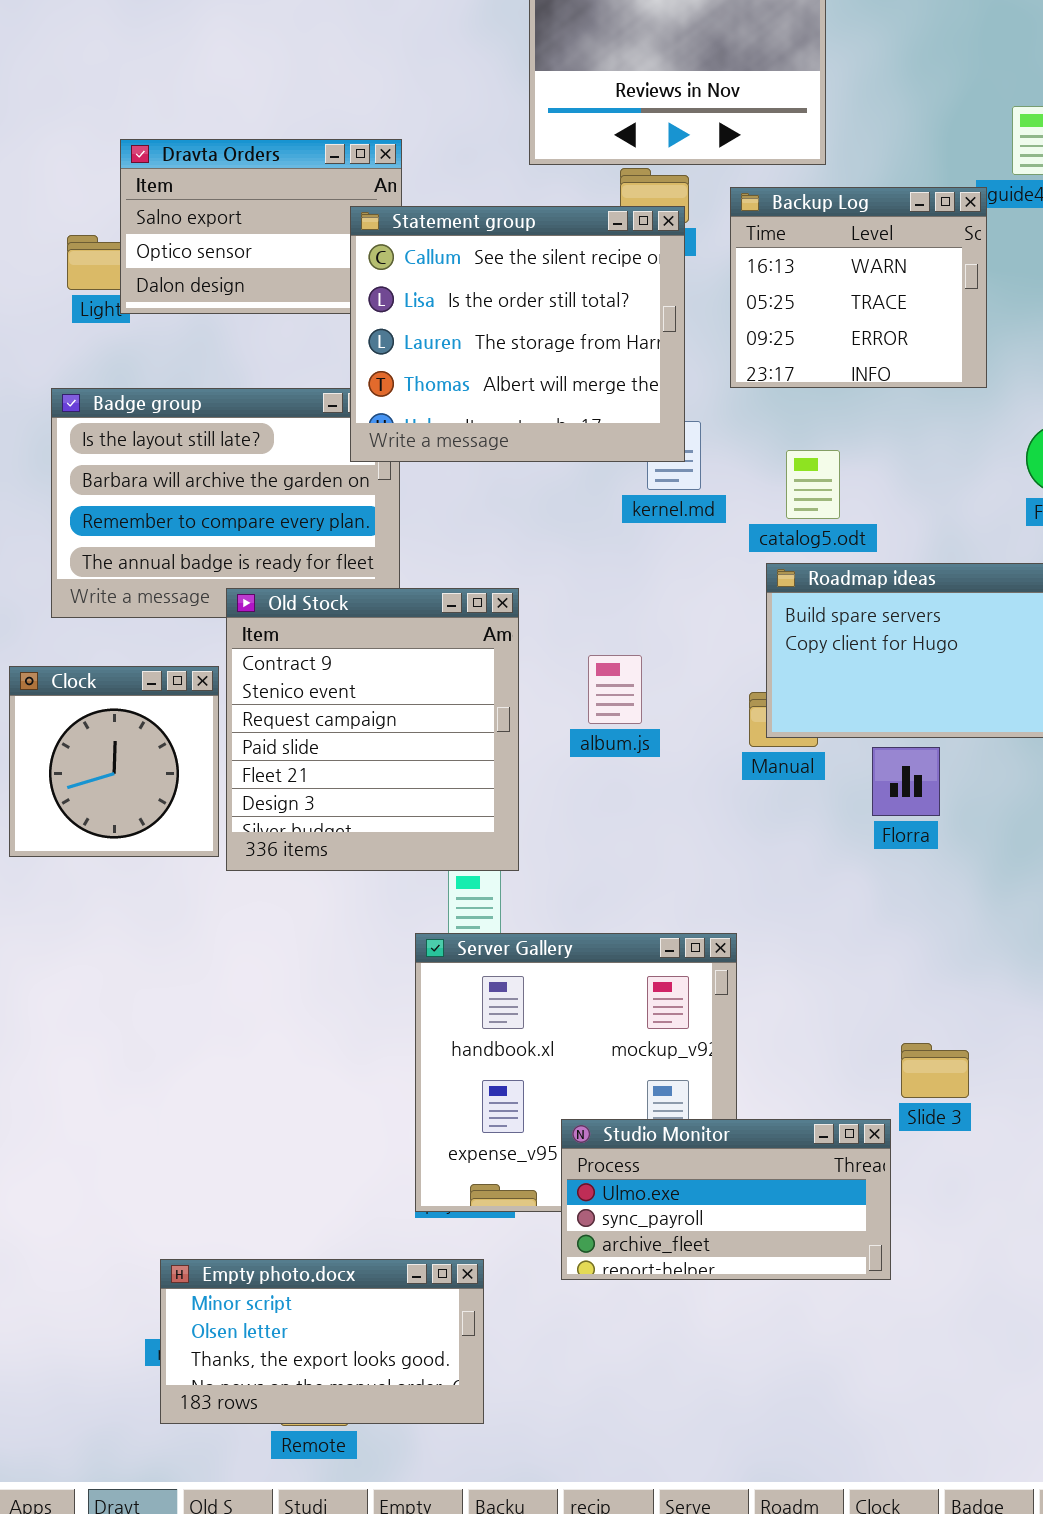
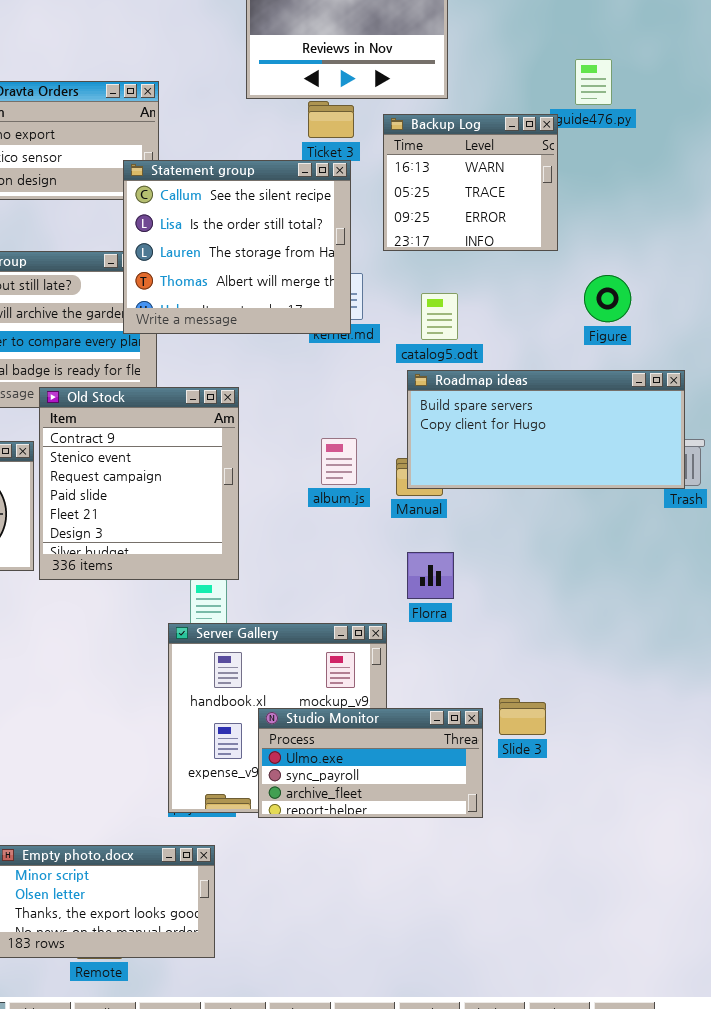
Statement group: [350,206,685,462] -> [123,160,351,334], moved
album.js: [588,655,642,724] -> [321,438,357,485], moved
Florra: [872,747,940,816] -> [407,552,454,599], moved
Studio Monitor: [561,1119,891,1280] -> [258,708,483,818], moved

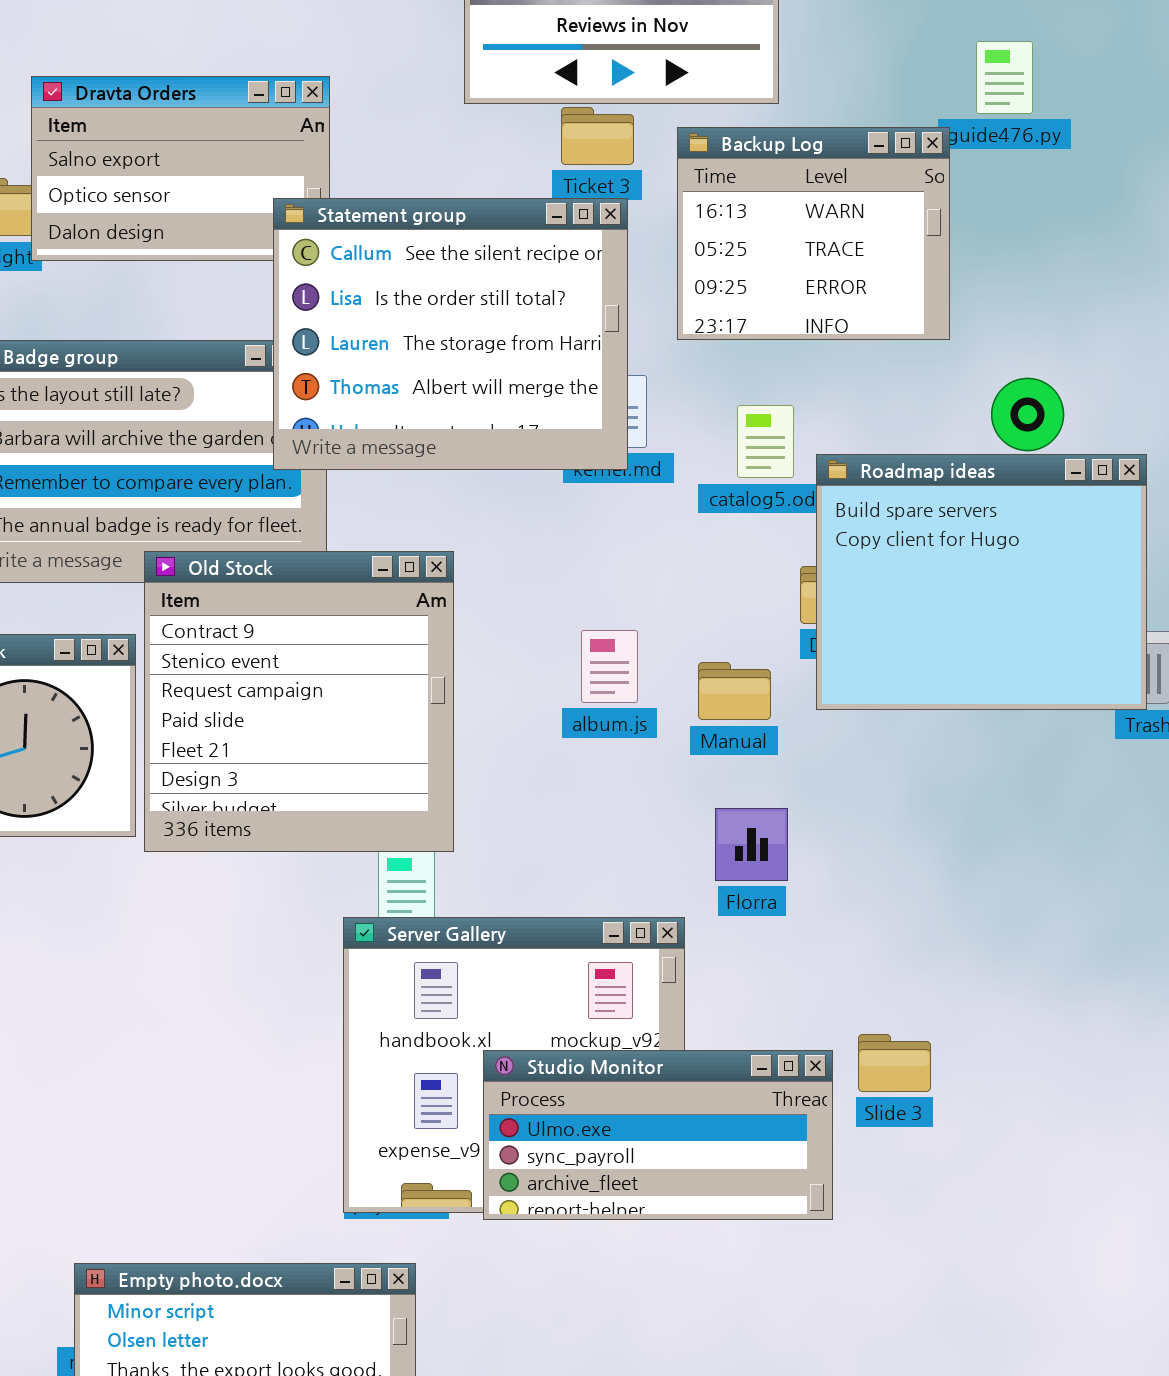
Roadmap ideas: [407,370,685,489] -> [816,454,1147,710], resized

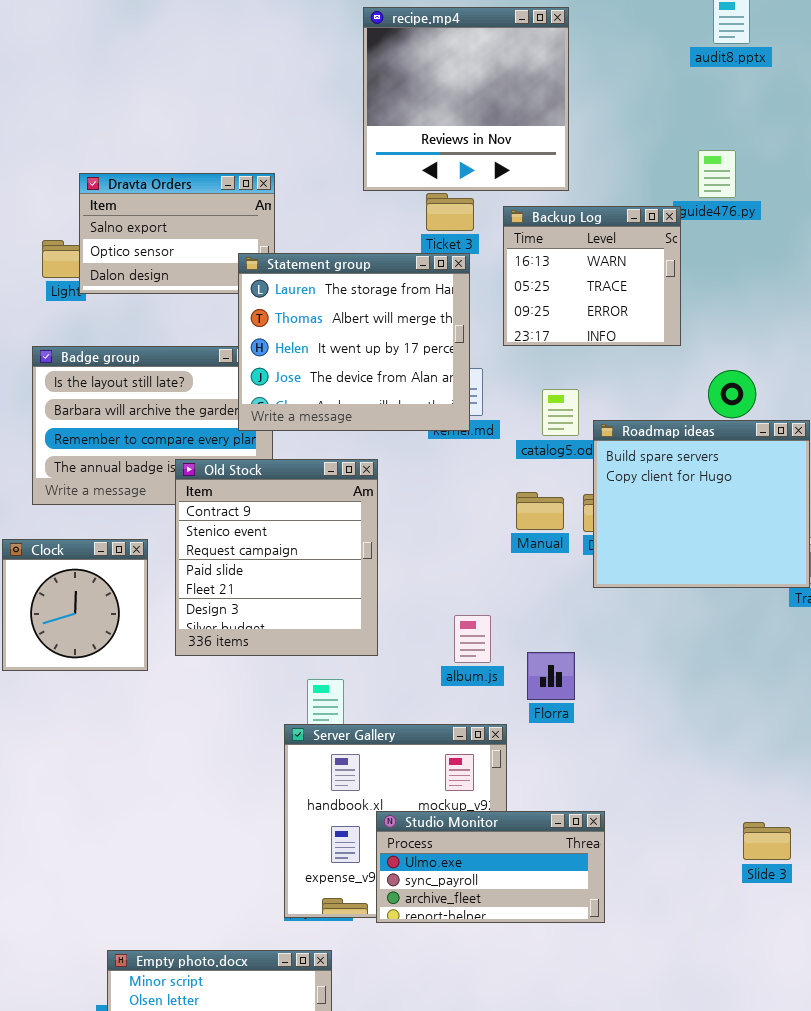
Statement group: [273,198,628,470] -> [238,253,470,431], scrolled down 2 rows
Old Stock: [144,551,454,852] -> [175,459,378,656], moved
album.js: [581,630,638,703] -> [454,615,491,663], moved
Manual: [698,662,771,720] -> [516,492,564,530], moved
Slide 3: [858,1034,931,1092] -> [743,822,791,860], moved

